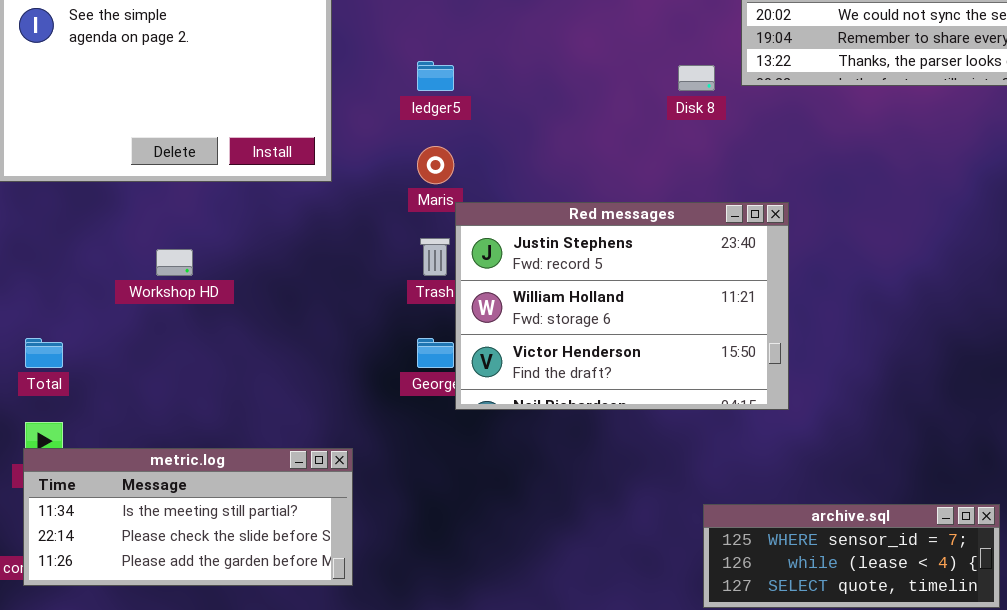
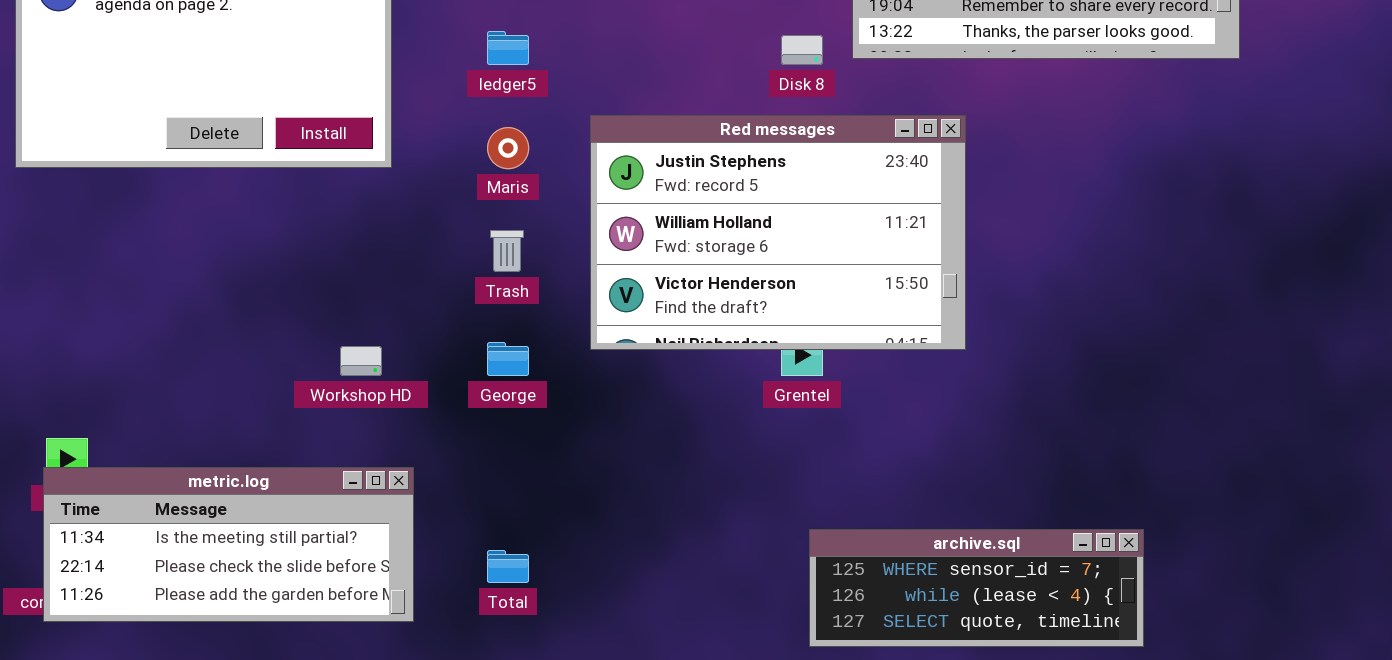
Red messages: [455,202,789,410] -> [590,115,966,350], moved
Workshop HD: [156,249,193,276] -> [340,346,382,376], moved
Total: [25,338,63,368] -> [487,550,529,583], moved

